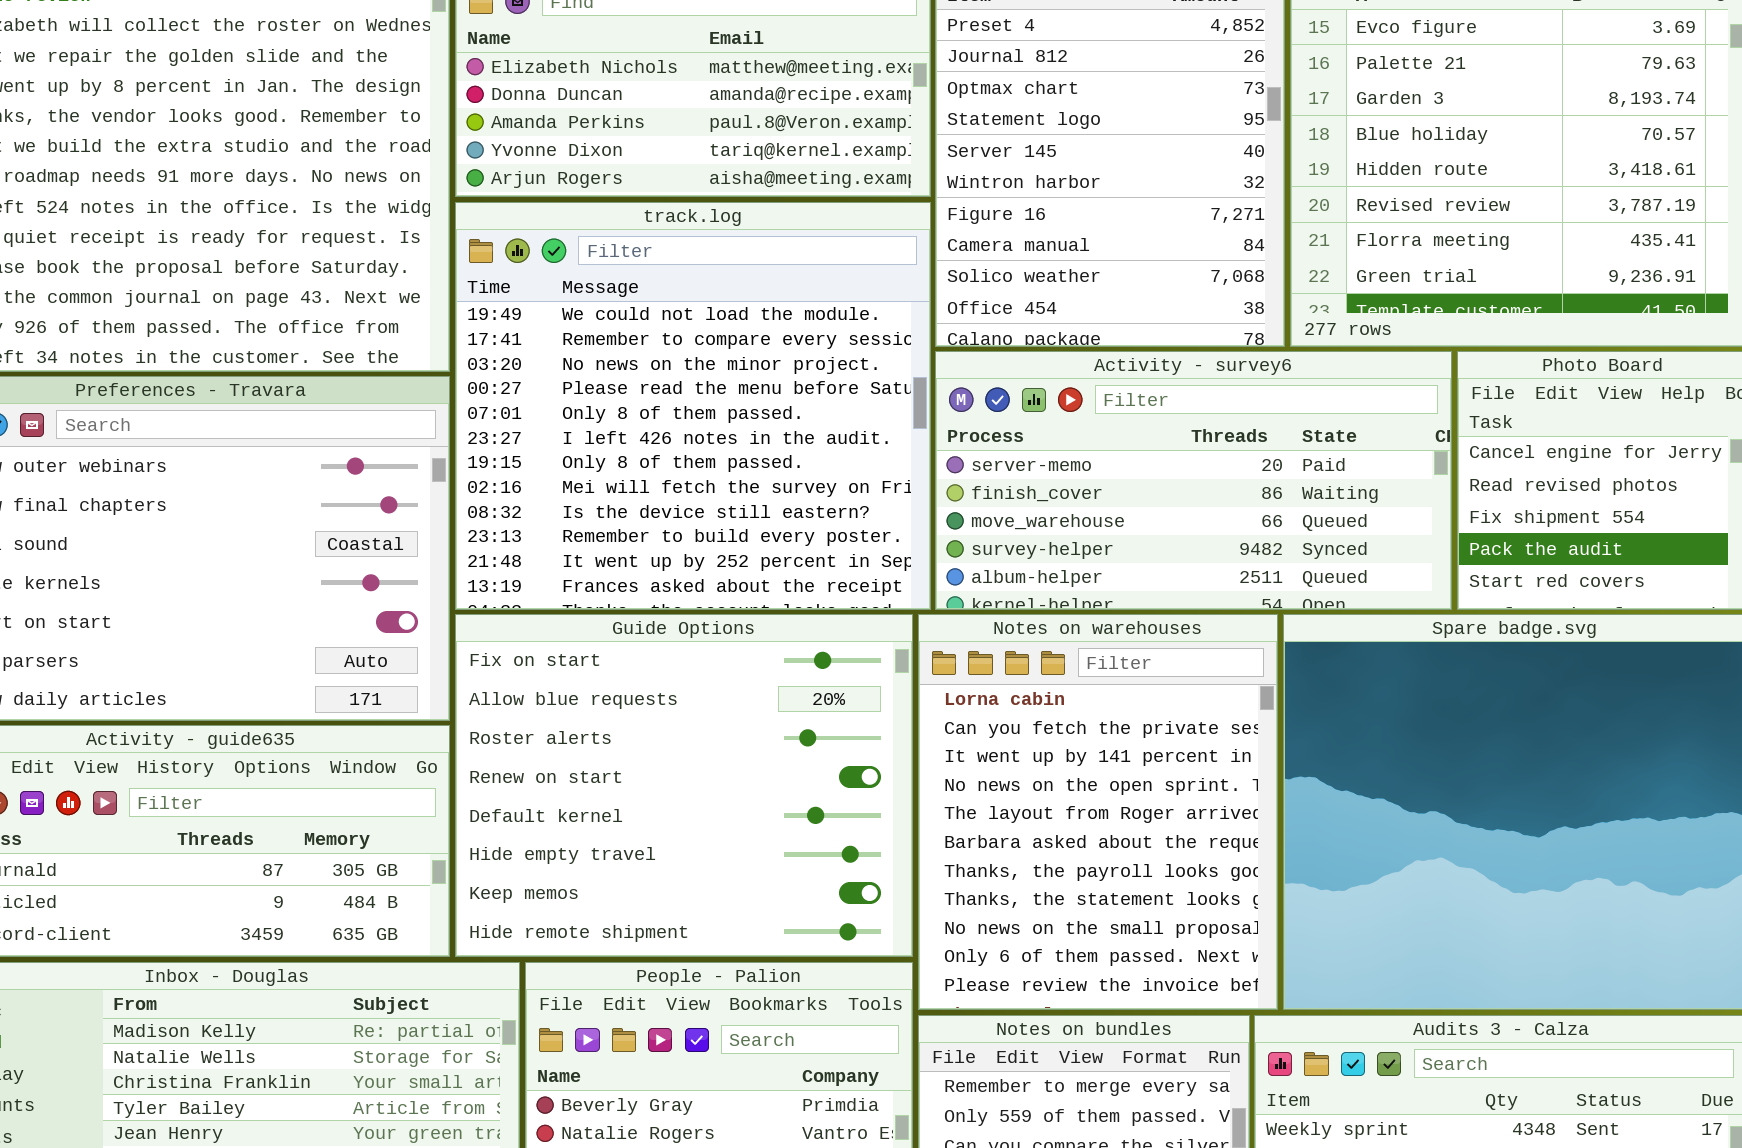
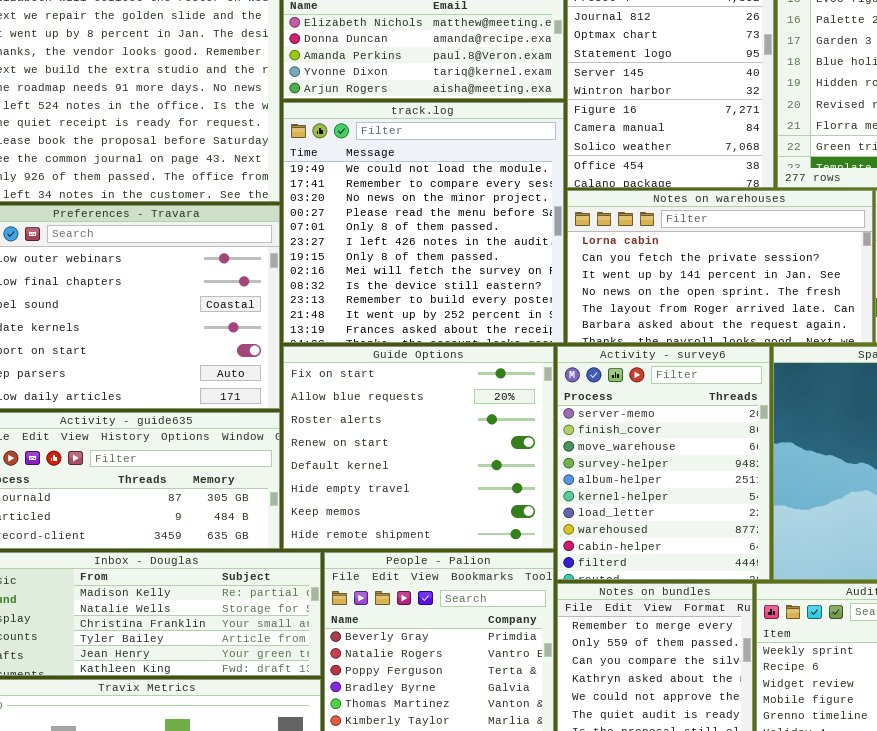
Activity - survey6: [935,351,1452,610] -> [557,346,770,580], moved, resized
Notes on warehouses: [918,614,1278,1010] -> [567,190,873,343], moved, resized

